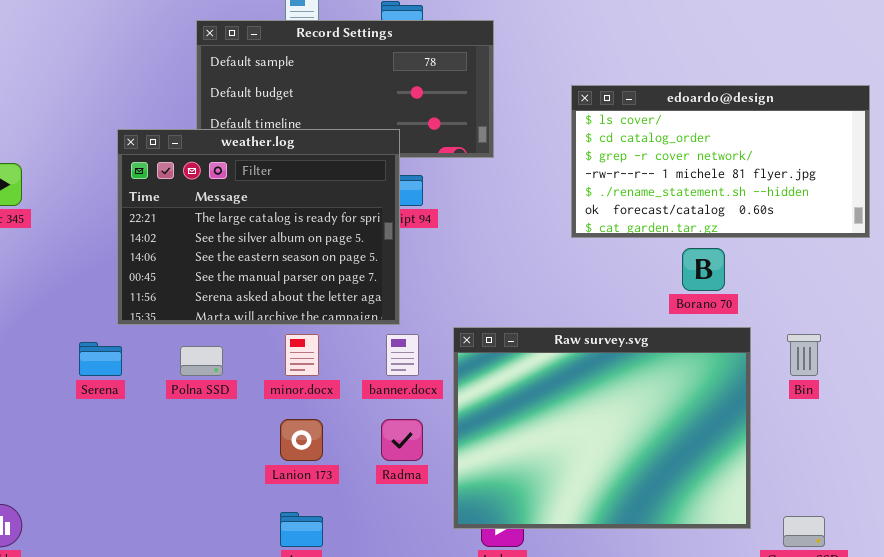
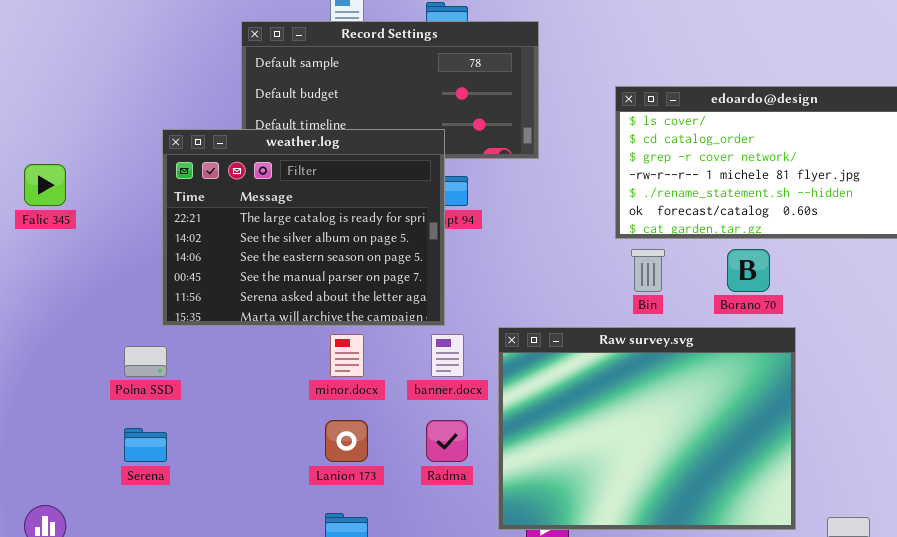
Bin: [787,334,821,376] -> [631,249,665,292], moved
Serena: [79,342,122,376] -> [124,428,167,462], moved
Polna SSD: [180,346,223,376] -> [124,346,167,377], moved

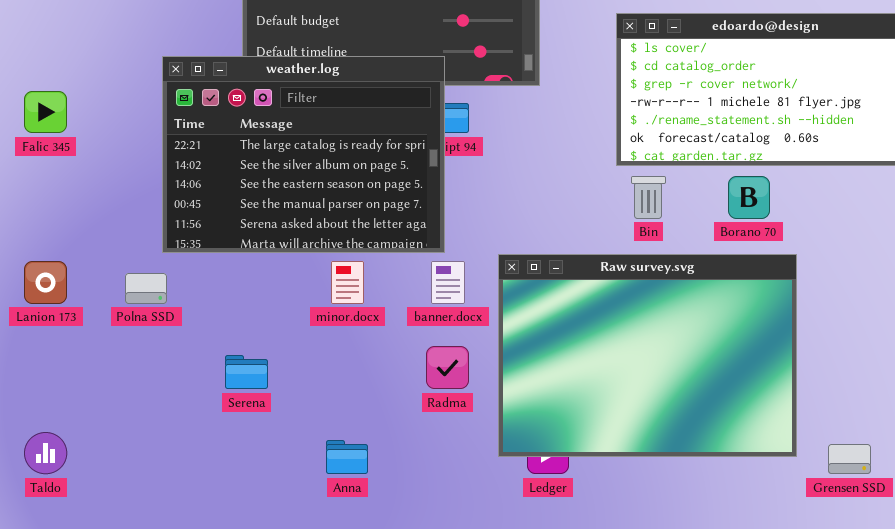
Lanion 173: [325,420,368,462] -> [24,261,67,304], moved
Serena: [124,428,167,462] -> [225,355,268,389], moved

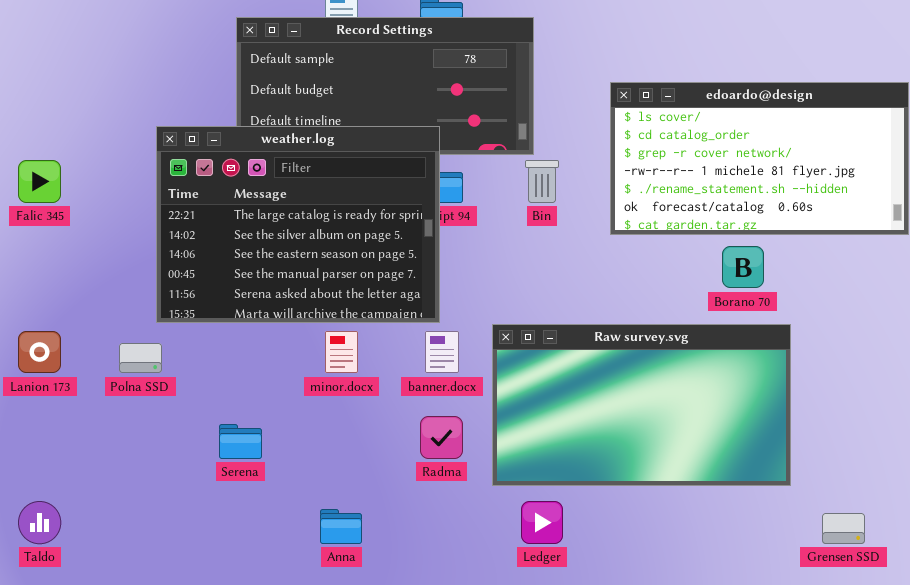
Bin: [631,176,666,219] -> [525,160,559,203], moved
Raw survey.svg: [498,254,797,457] -> [492,324,791,486], resized

